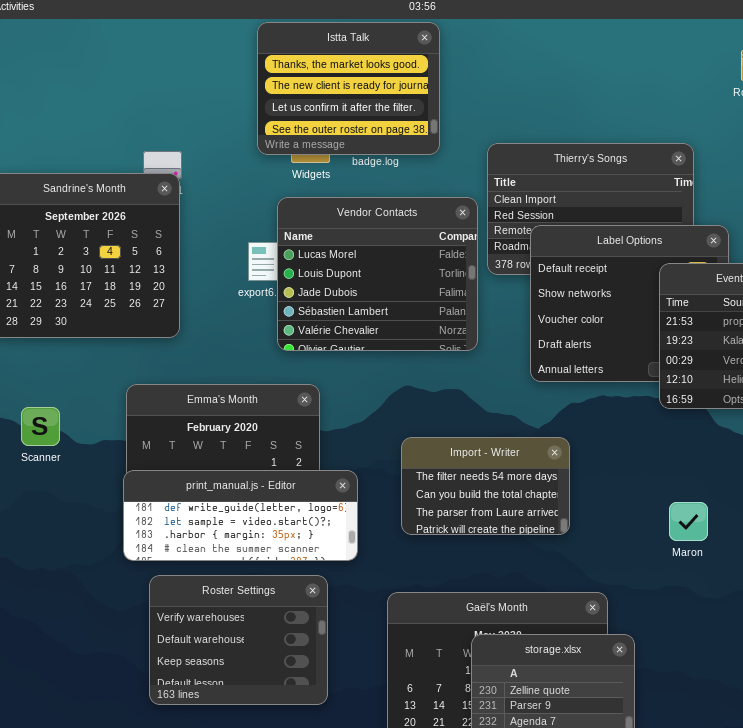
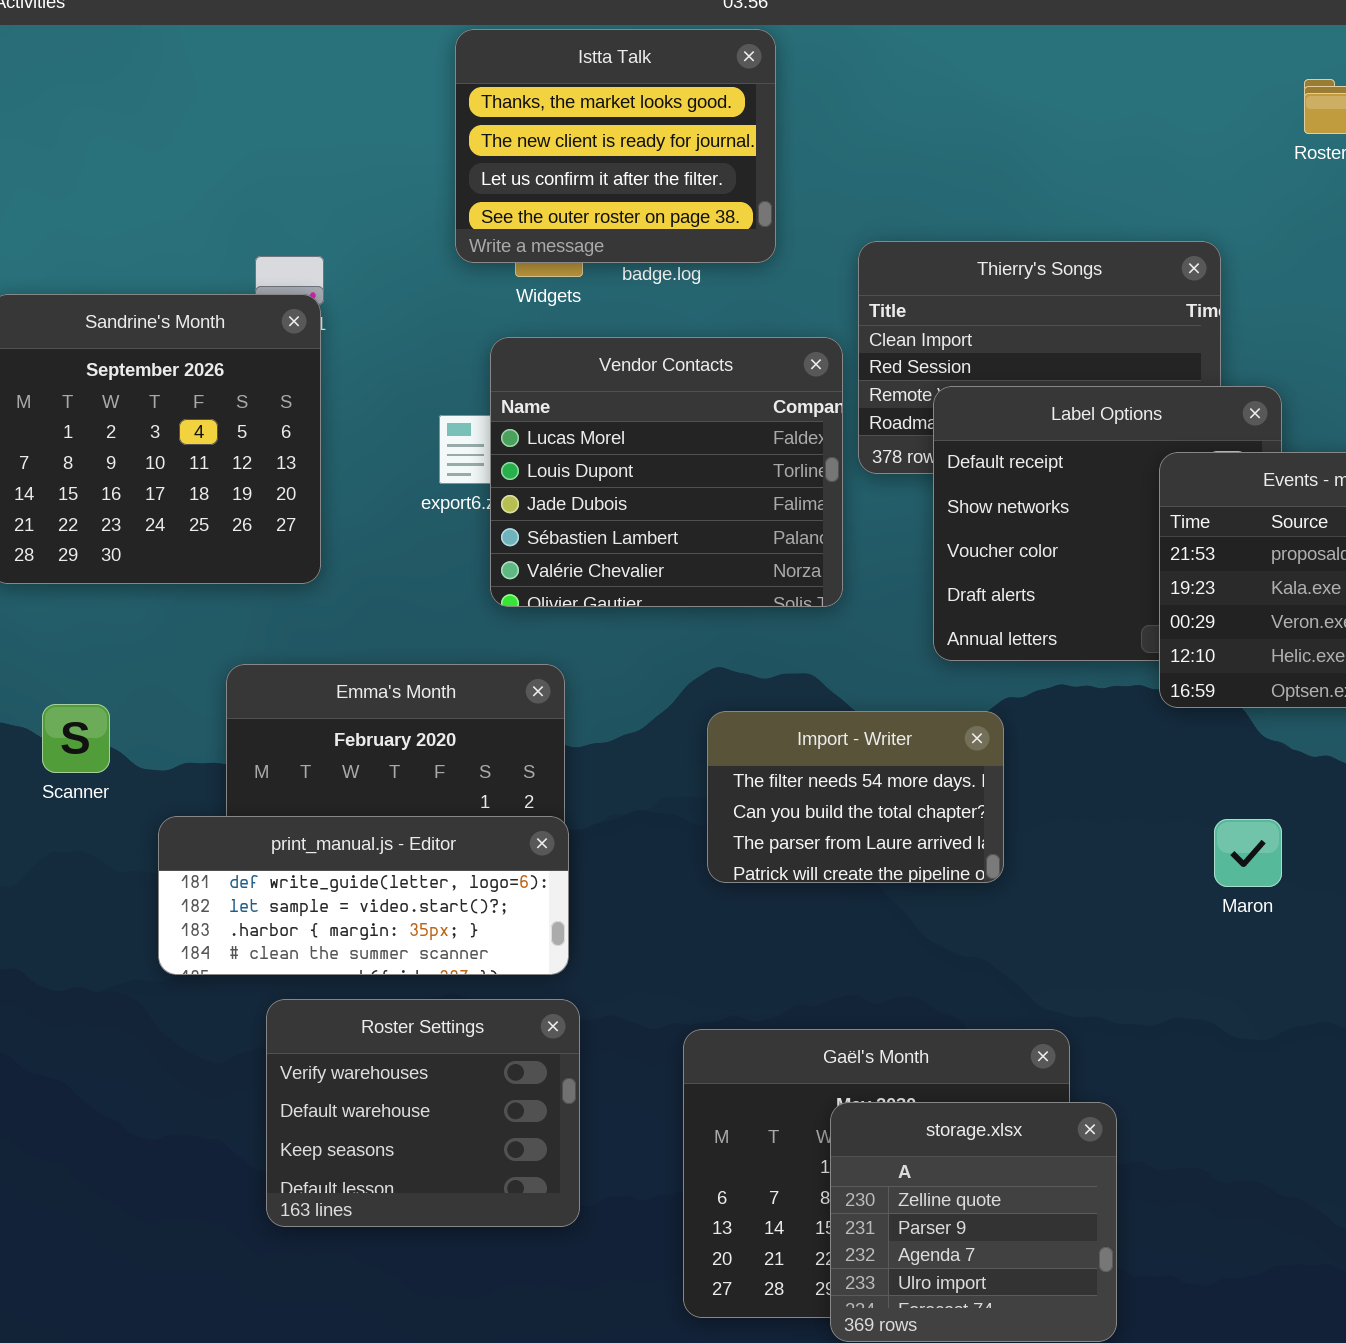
Import - Writer: [401,437,570,535] -> [707,711,1004,883], moved
print_manual.js - Editor: [123,470,358,561] -> [158,816,569,975], moved
Maron: [669,502,708,541] -> [1214,819,1282,887], moved

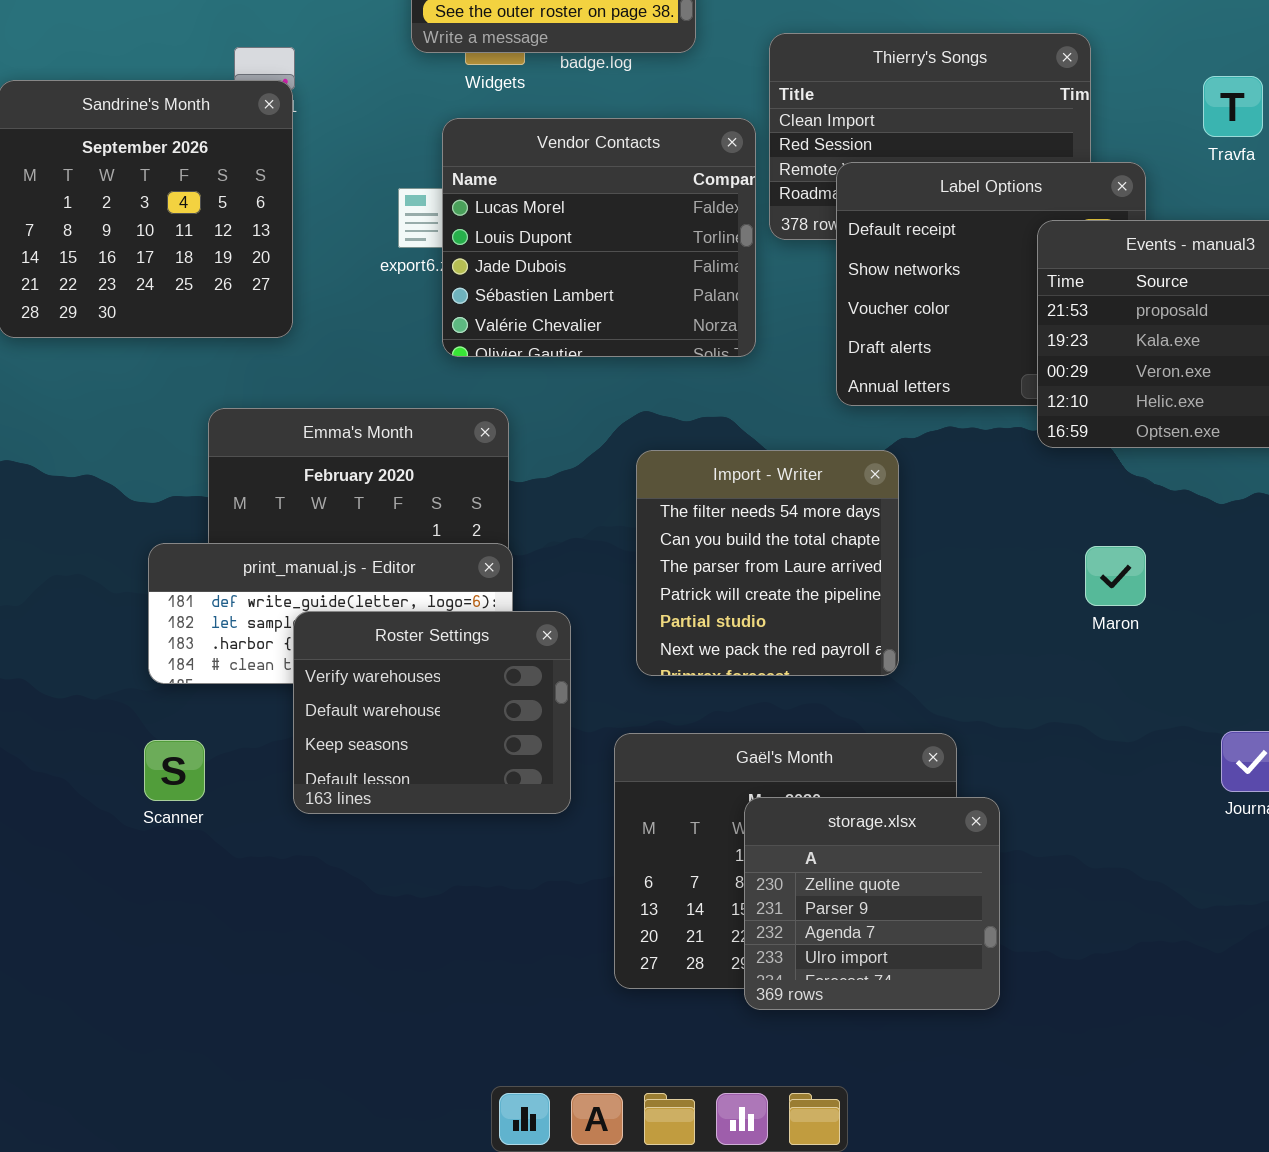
Scanner: [42,704,110,773] -> [144,740,205,801], moved
Import - Writer: [707,711,1004,883] -> [636,450,899,676], resized
Roster Settings: [266,999,580,1227] -> [293,611,571,814], moved

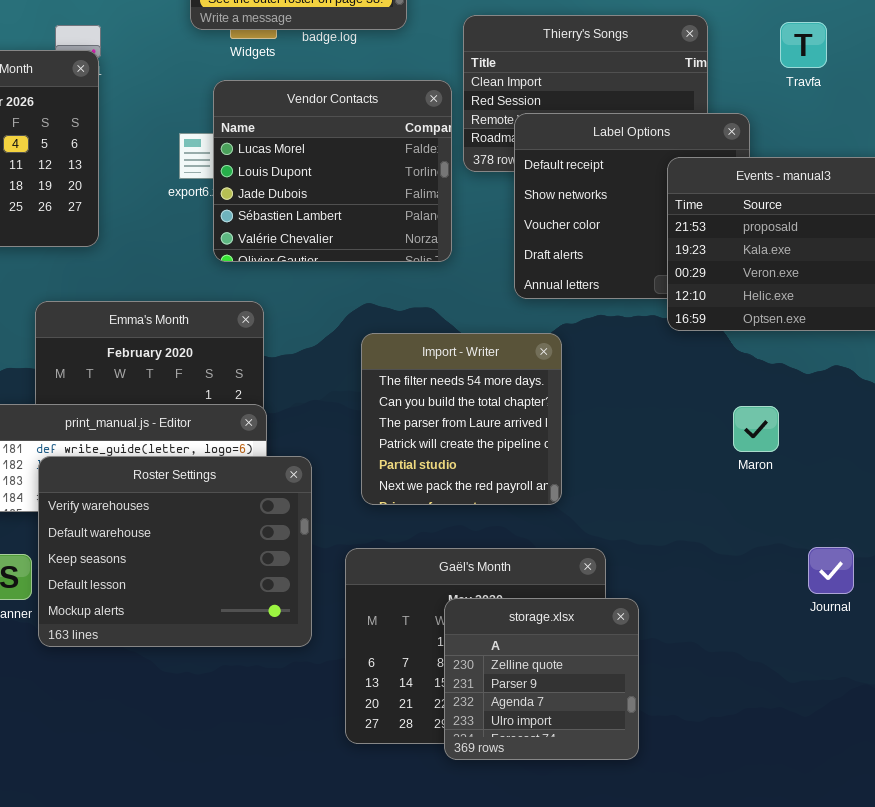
Travfa: [1203,76,1263,137] -> [780,22,827,68], moved
Maron: [1085,546,1146,606] -> [733,406,779,452], moved
Roster Settings: [293,611,571,814] -> [38,456,312,647], resized

